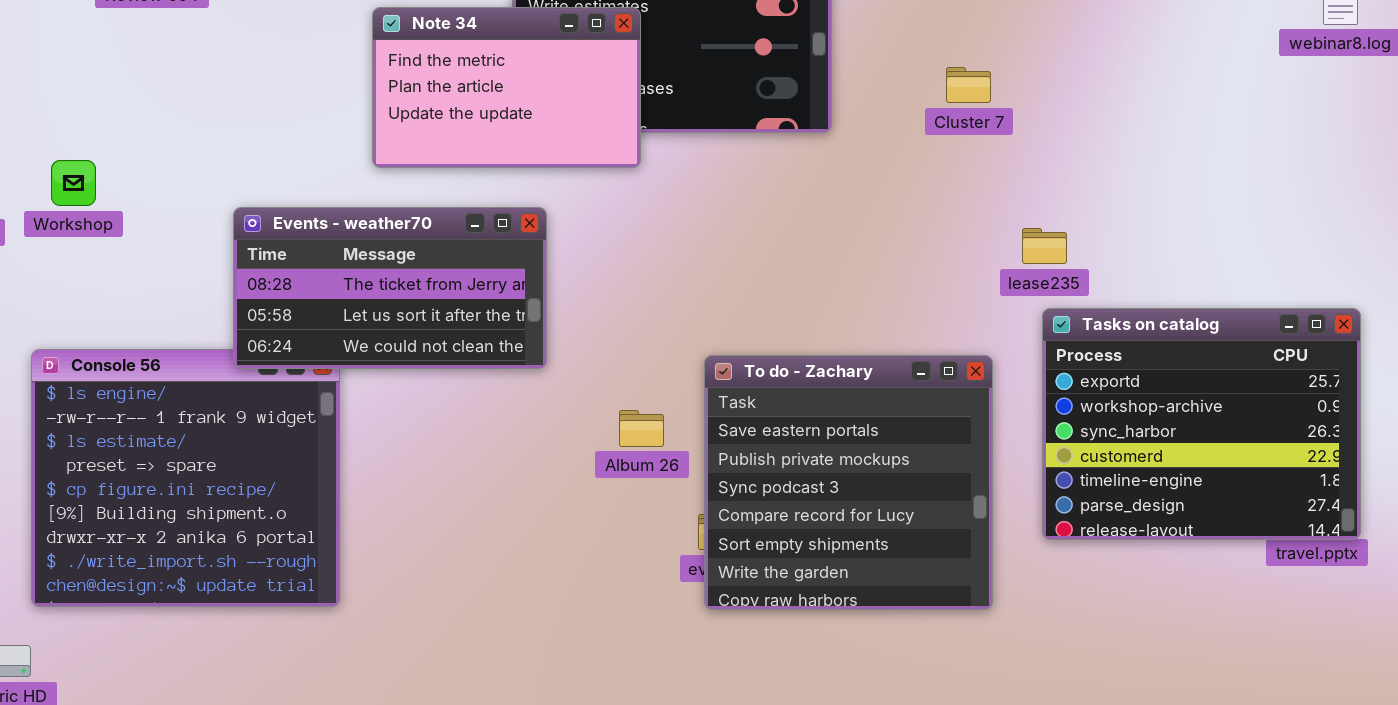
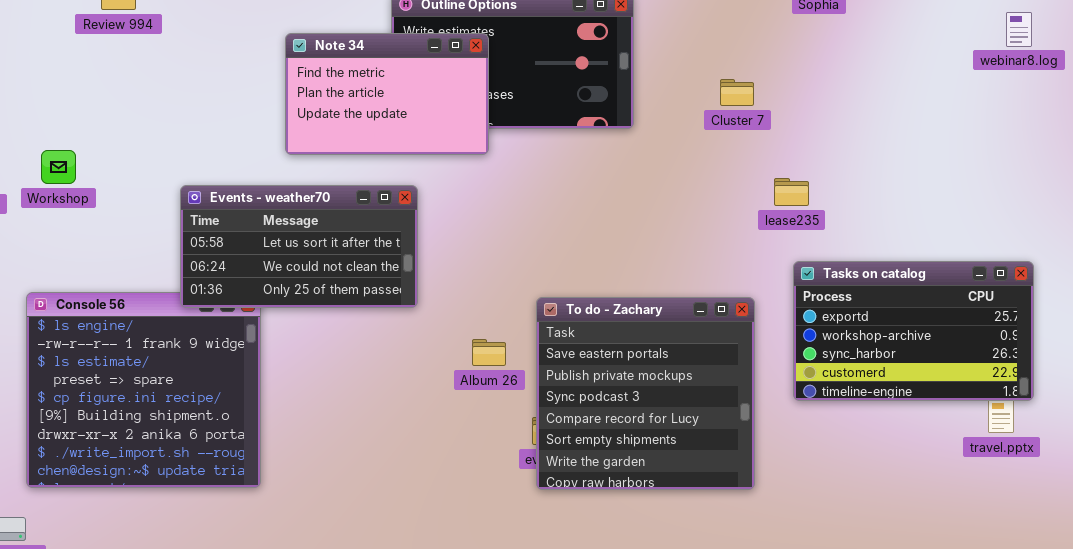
Events - weather70: [233,207,547,369] -> [180,185,418,308], scrolled down 1 row
lease235: [1022,228,1067,264] -> [774,178,809,206], moved
Tasks on catalog: [1042,308,1361,540] -> [793,261,1034,401], resized

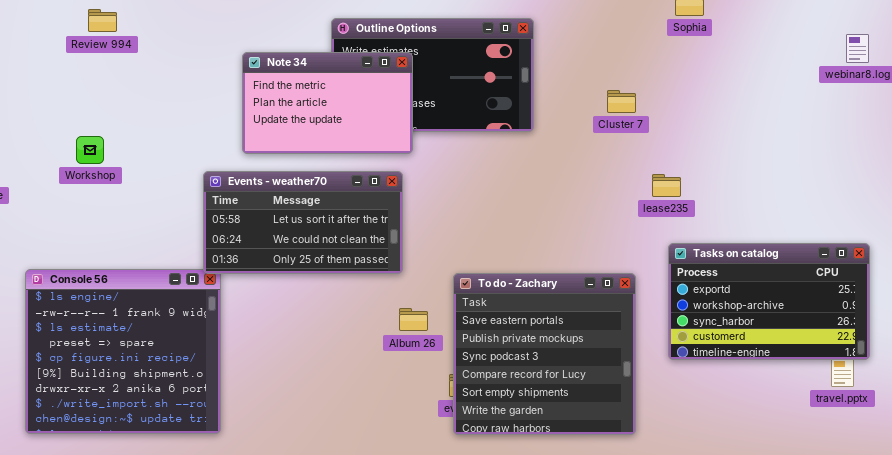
Workshop: [41,150,76,184] -> [76,136,104,164], moved
Events - weather70: [180,185,418,308] -> [203,171,403,274], moved

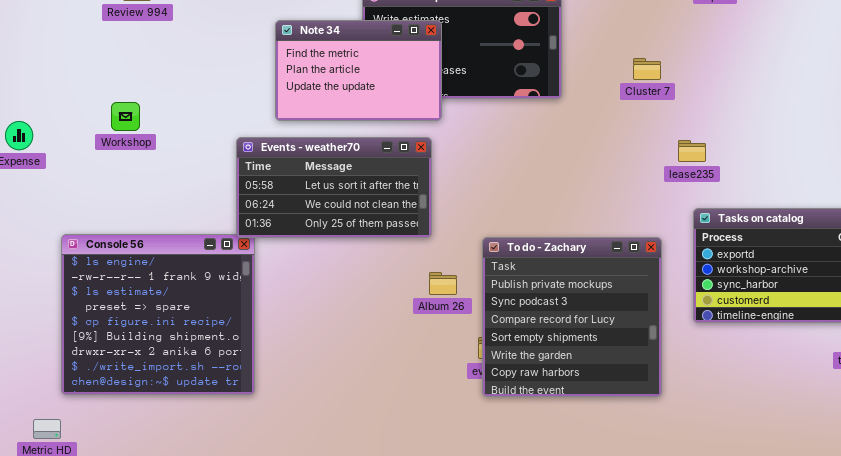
To do - Zachary: [453,273,636,435] -> [482,237,662,397], scrolled down 1 row

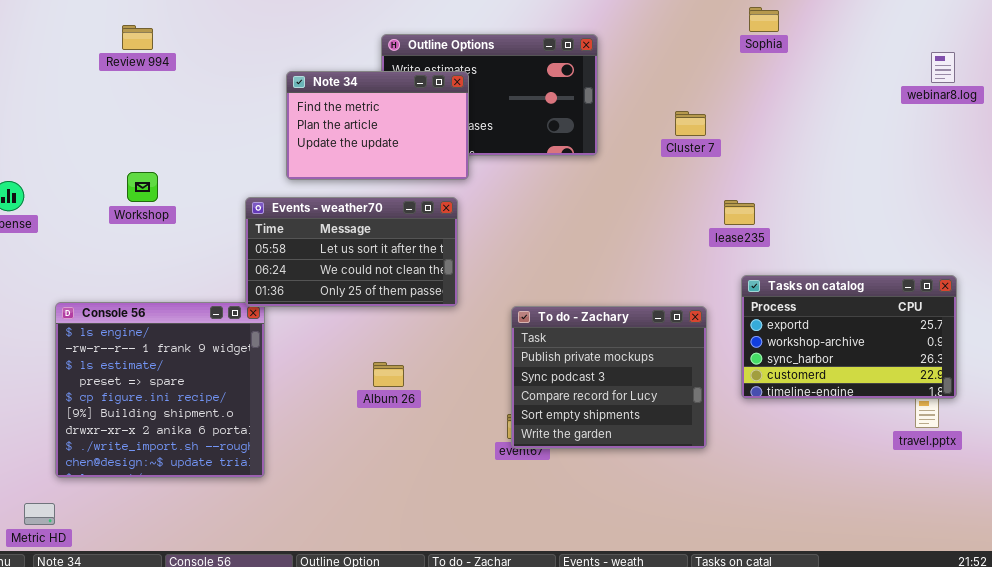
Workshop: [111,102,140,131] -> [127,172,158,202], moved
To do - Zachary: [482,237,662,397] -> [511,306,707,449], resized
Album 26: [429,272,457,295] -> [373,362,404,387], moved

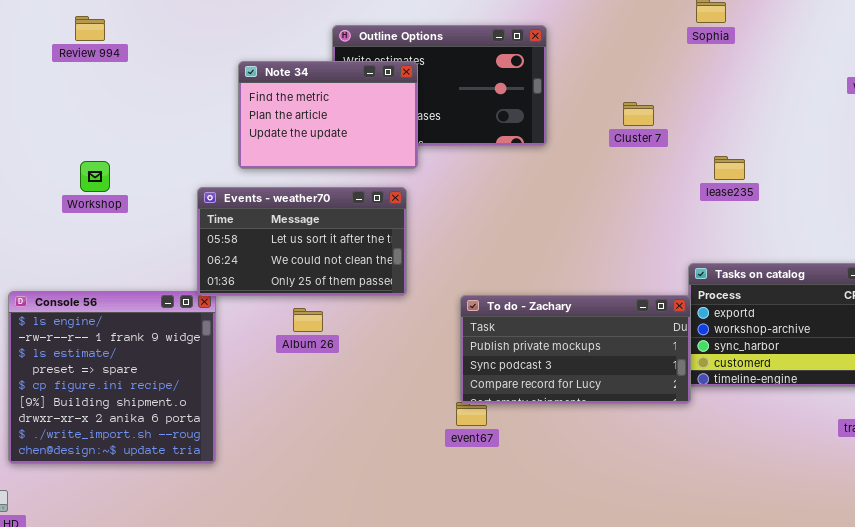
lease235: [724,200,755,225] -> [714,156,745,180], moved
To do - Zachary: [511,306,707,449] -> [460,295,691,404], resized
Album 26: [373,362,404,387] -> [293,308,323,332], moved

